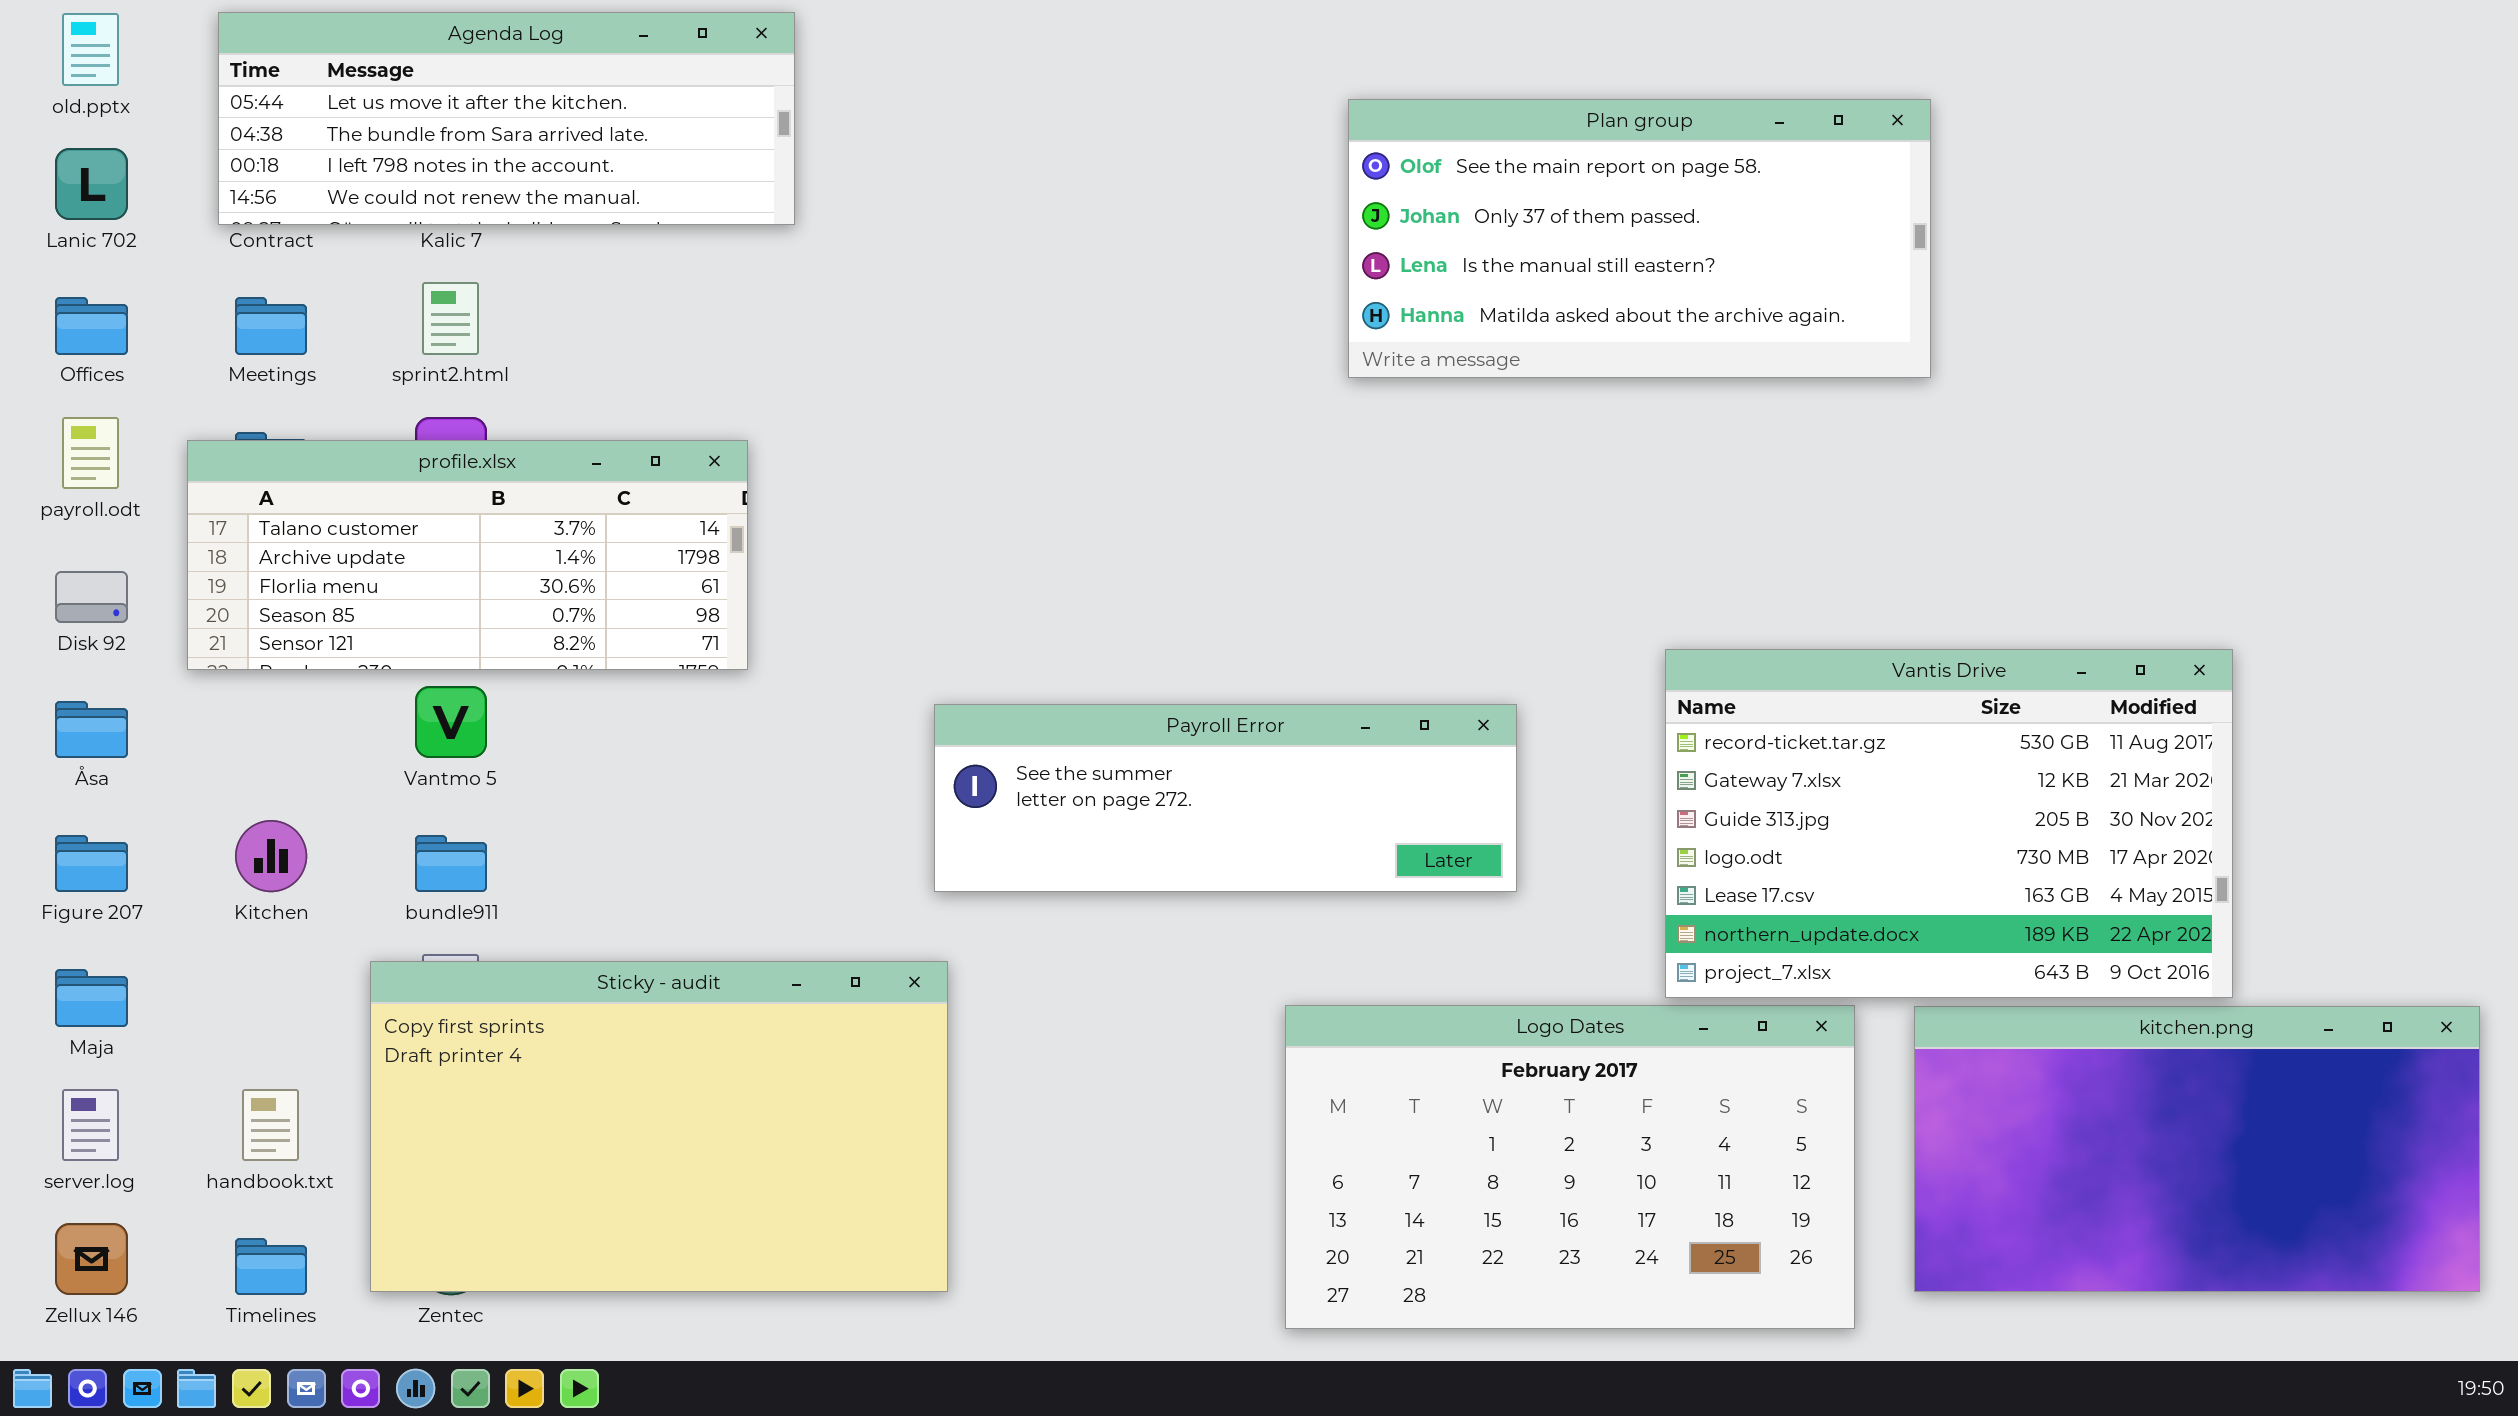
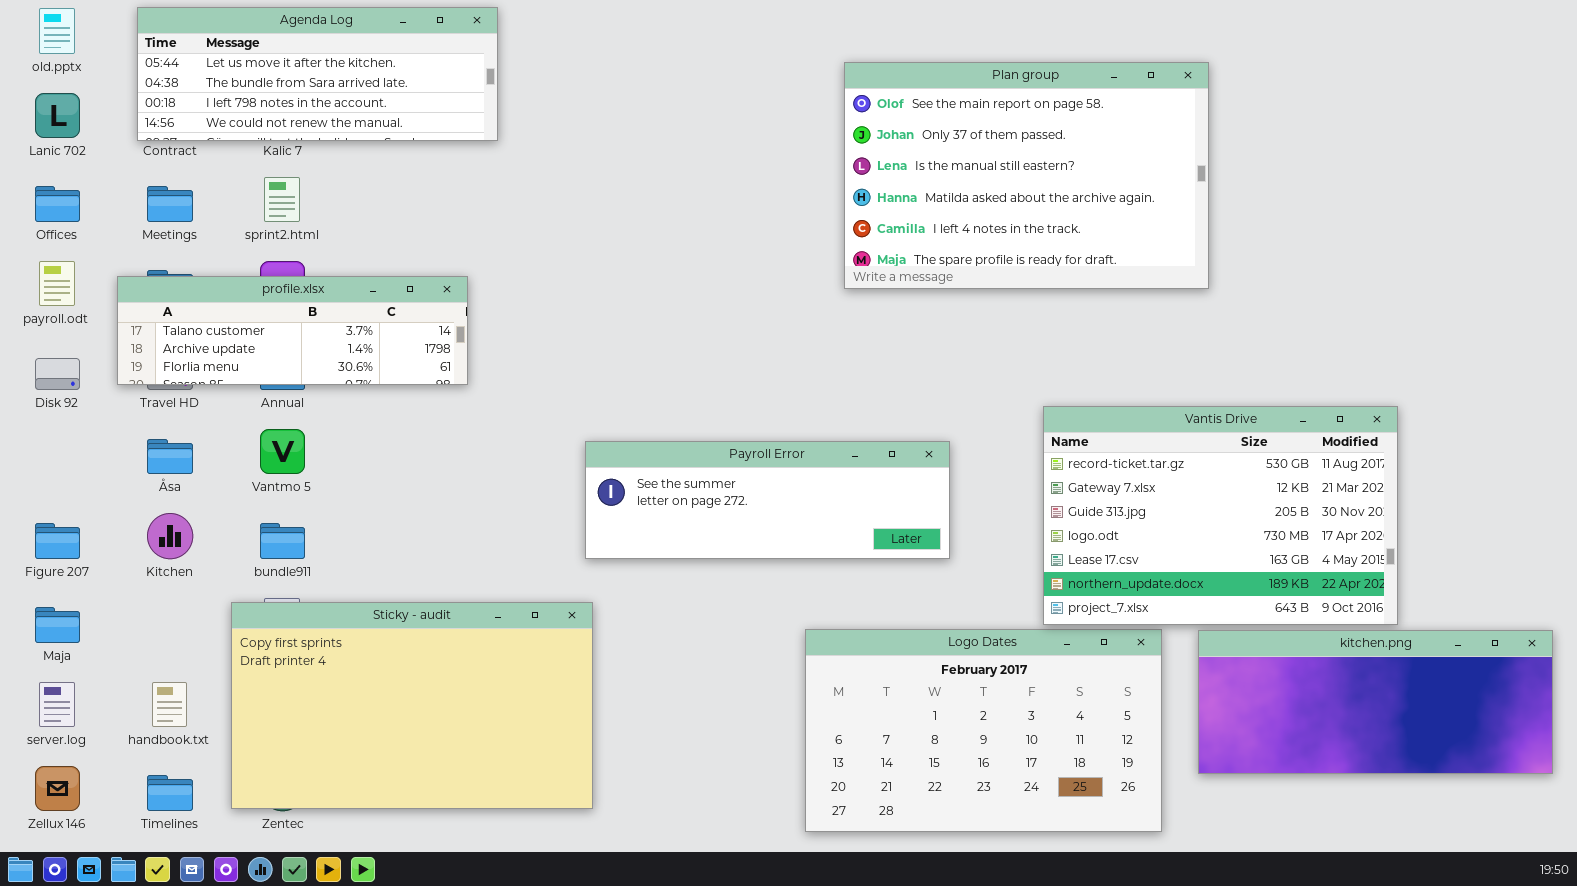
Plan group: [1348,99,1931,378] -> [844,62,1209,289], resized
profile.xlsx: [187,440,748,670] -> [117,276,468,385], resized
Åsa: [55,701,128,758] -> [147,439,193,474], moved
kitchen.png: [1914,1006,2480,1292] -> [1198,630,1553,774], resized

